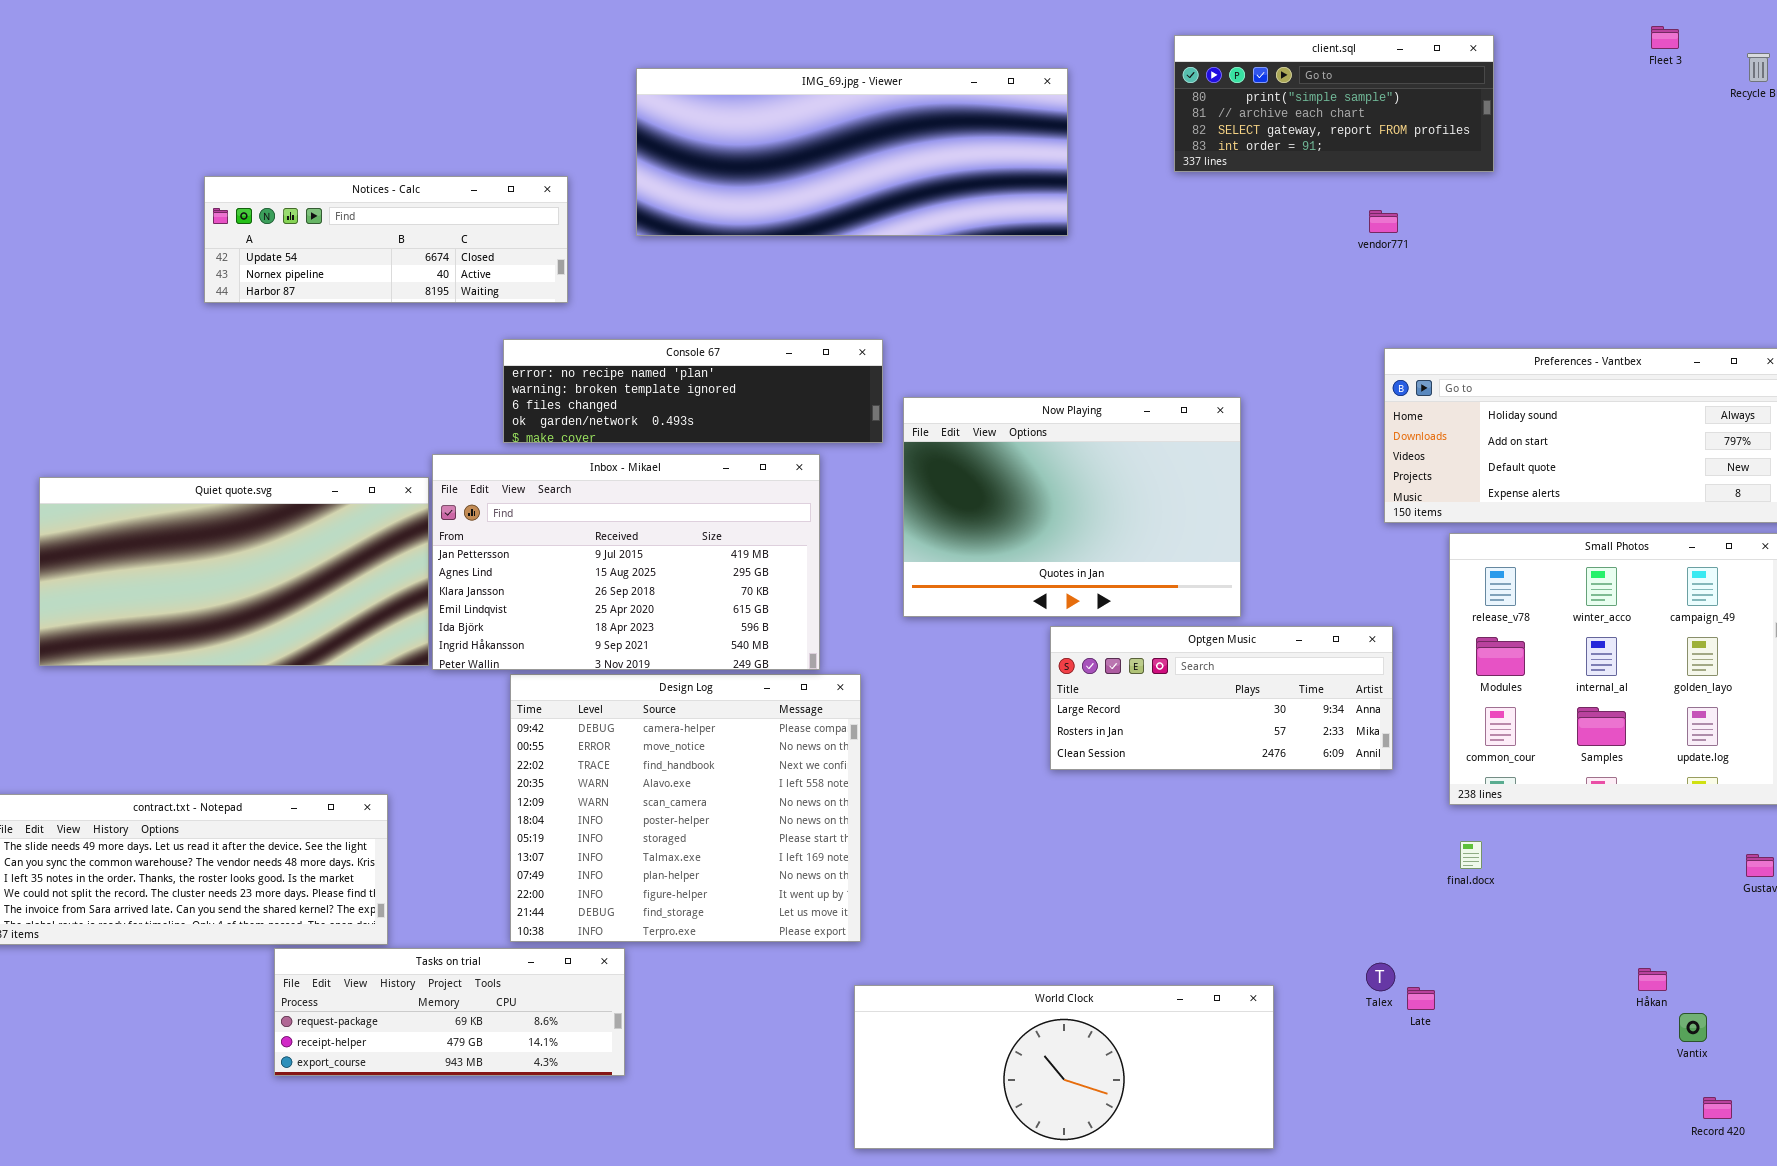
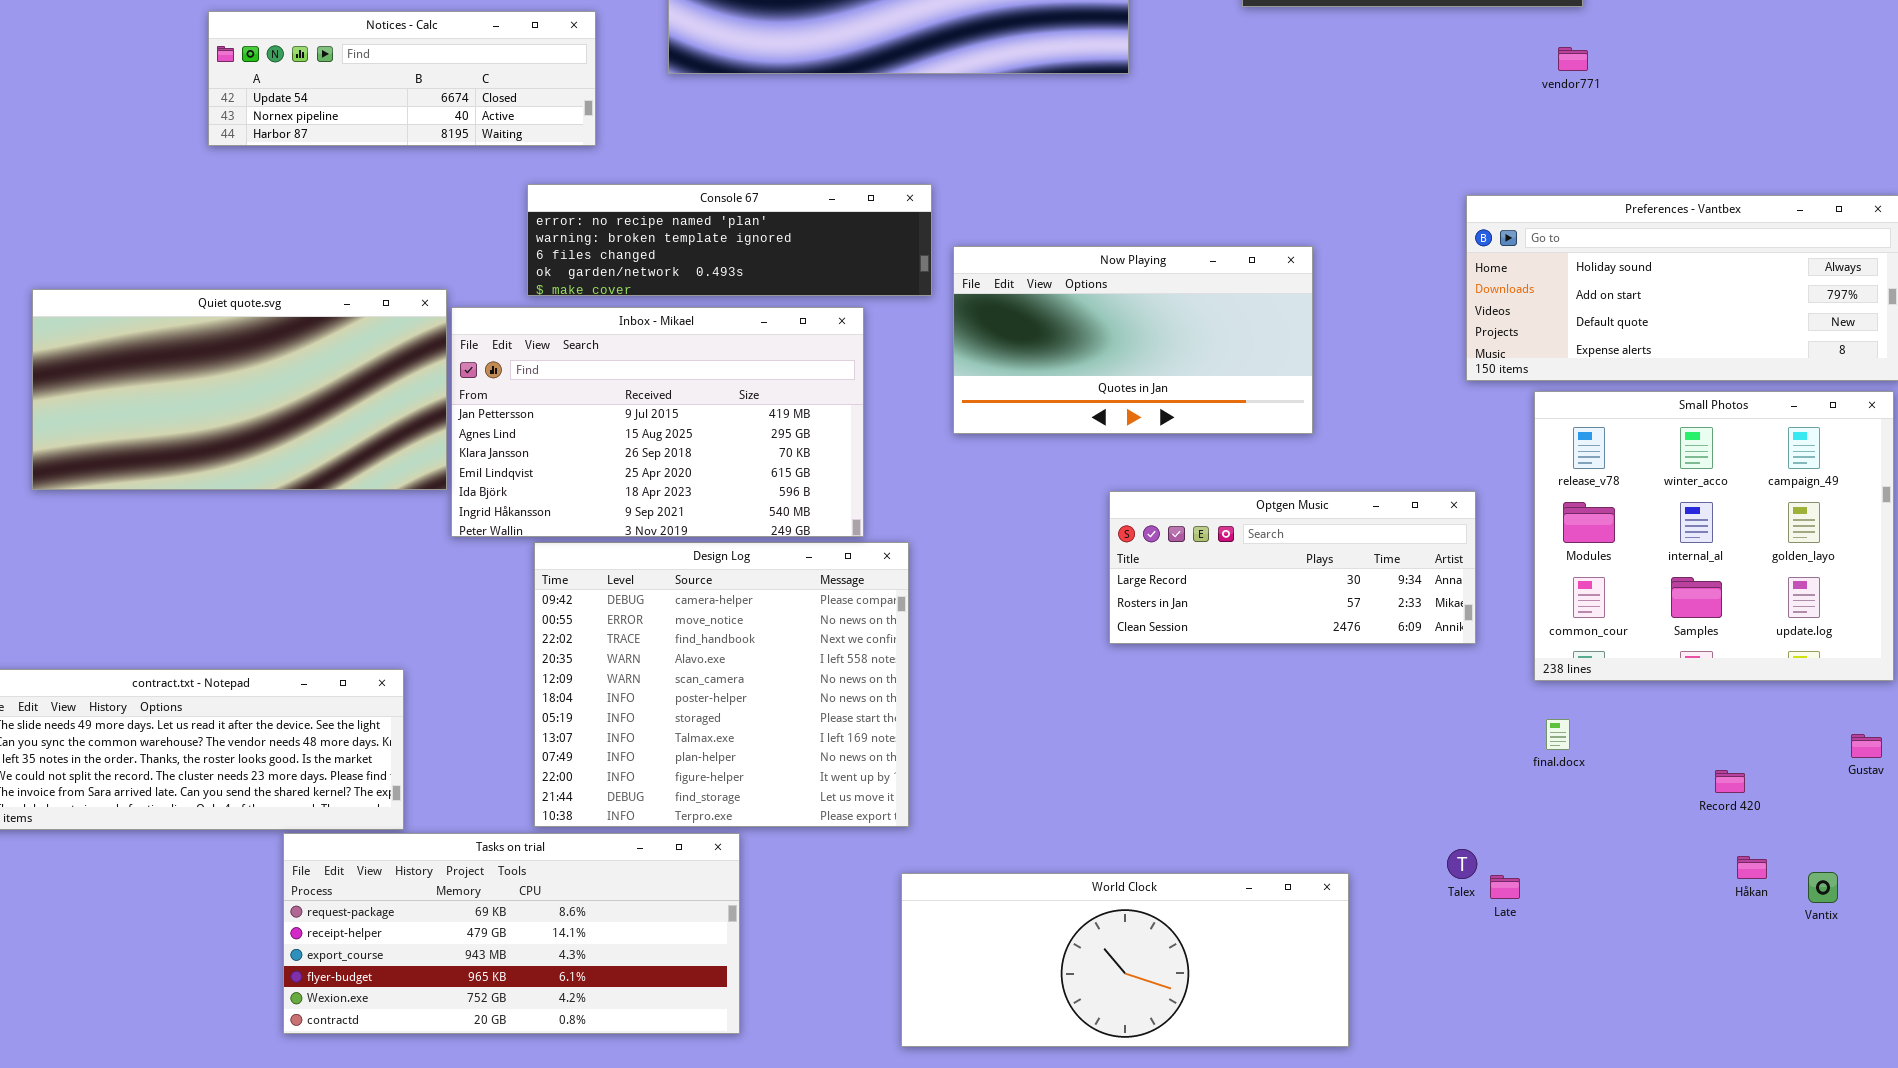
vendor771: [1369,210,1398,233] -> [1558,47,1588,71], moved
Now Playing: [903,397,1241,617] -> [953,246,1313,434], resized
Quiet quote.svg: [39,477,429,666] -> [32,289,447,490], moved
Tasks on trial: [274,948,625,1076] -> [283,833,740,1034], resized
Vantix: [1679,1013,1707,1042] -> [1808,872,1838,903], moved
Record 420: [1703,1097,1732,1119] -> [1715,770,1745,793], moved

